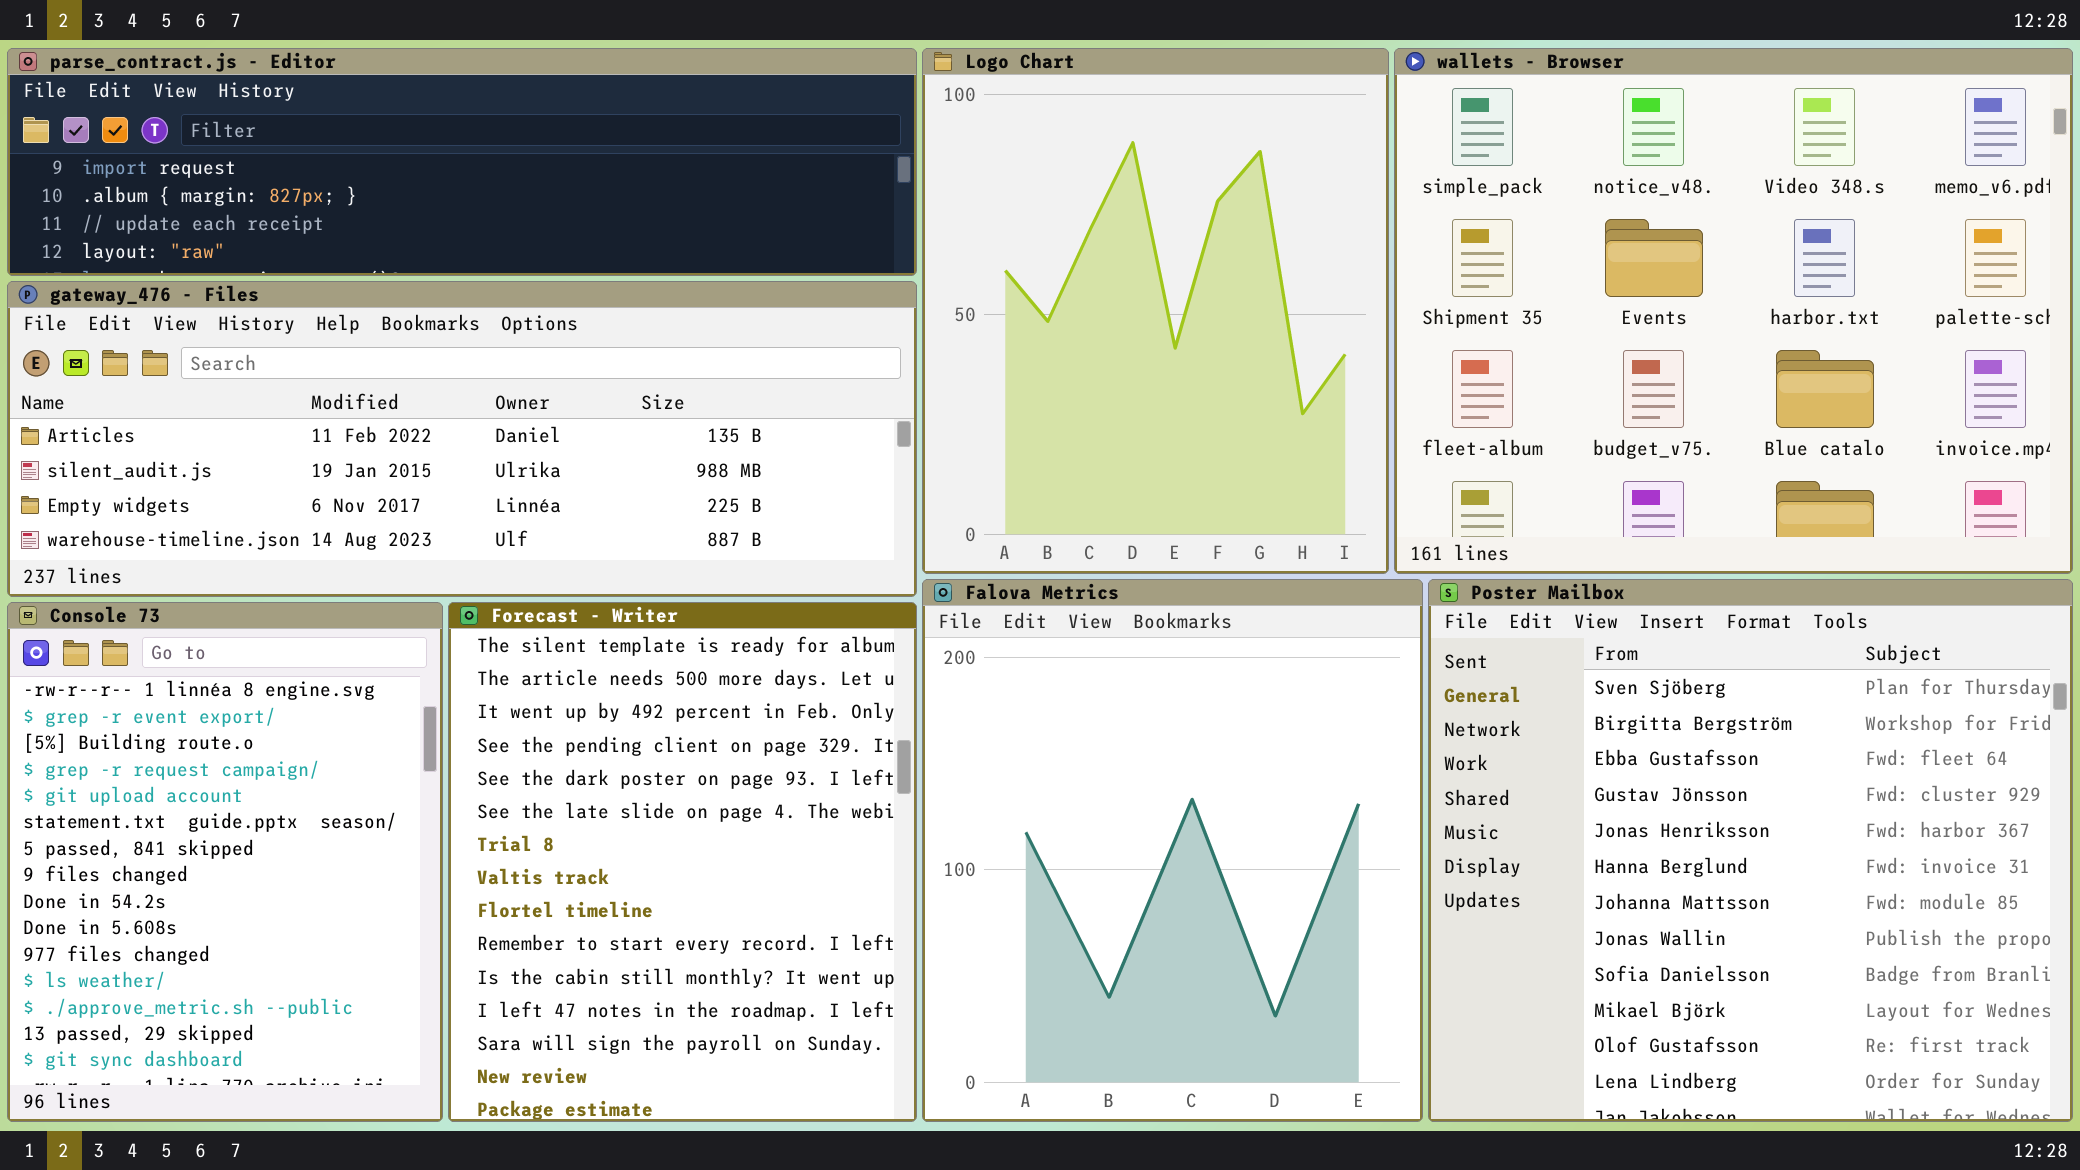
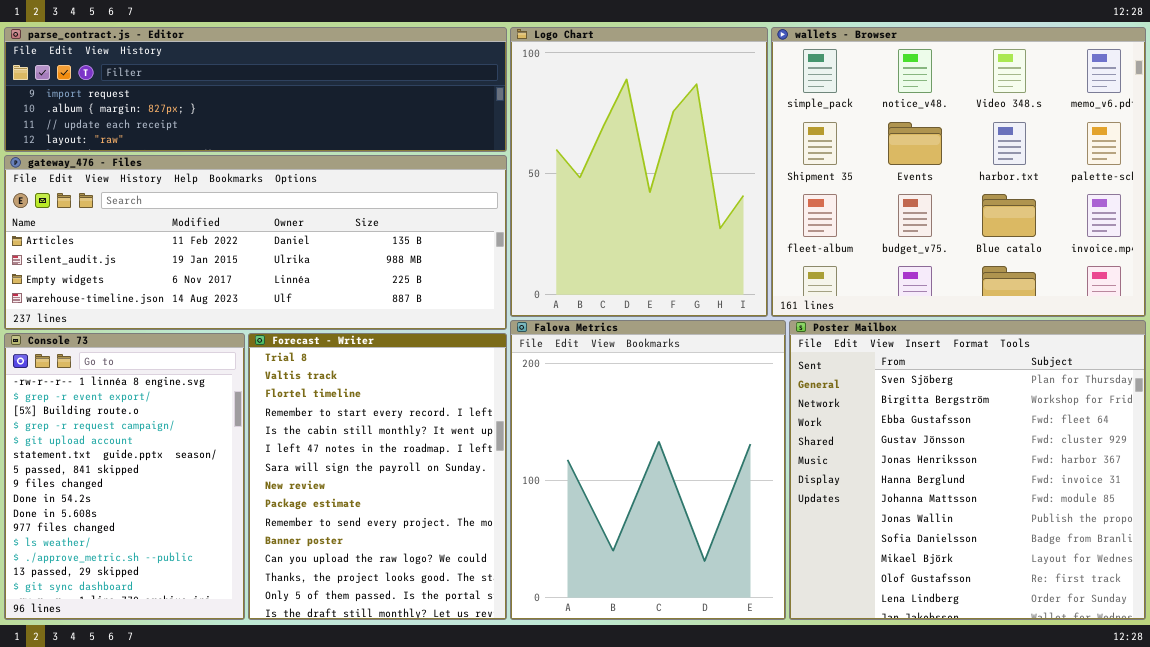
Forecast - Writer: [448,602,917,1122] -> [248,333,507,620], scrolled down 6 rows

